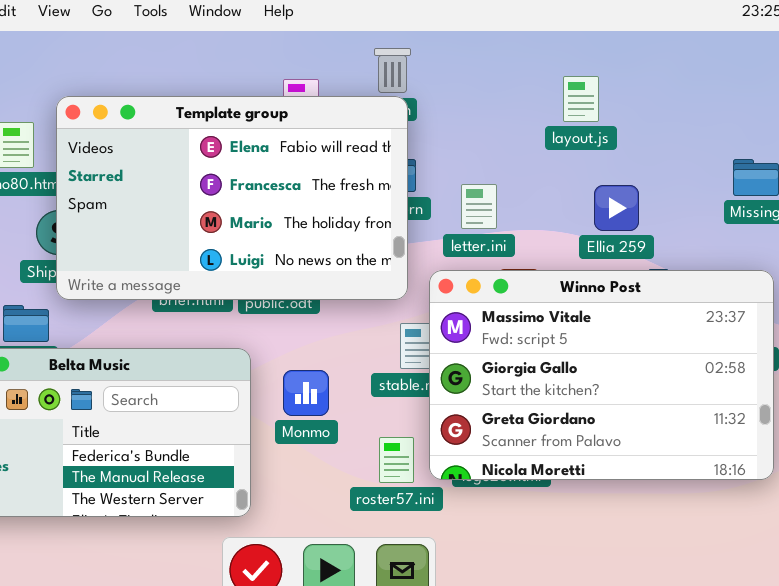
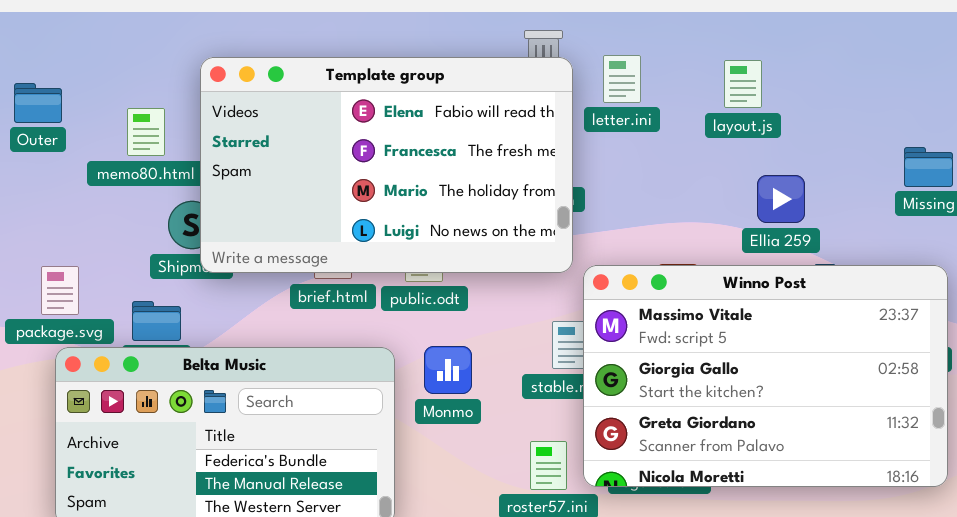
Template group: [56,96,408,300] -> [200,57,573,273], moved
letter.ini: [461,184,497,229] -> [603,55,641,103], moved
Monmo: [283,370,329,416] -> [424,346,472,394], moved

